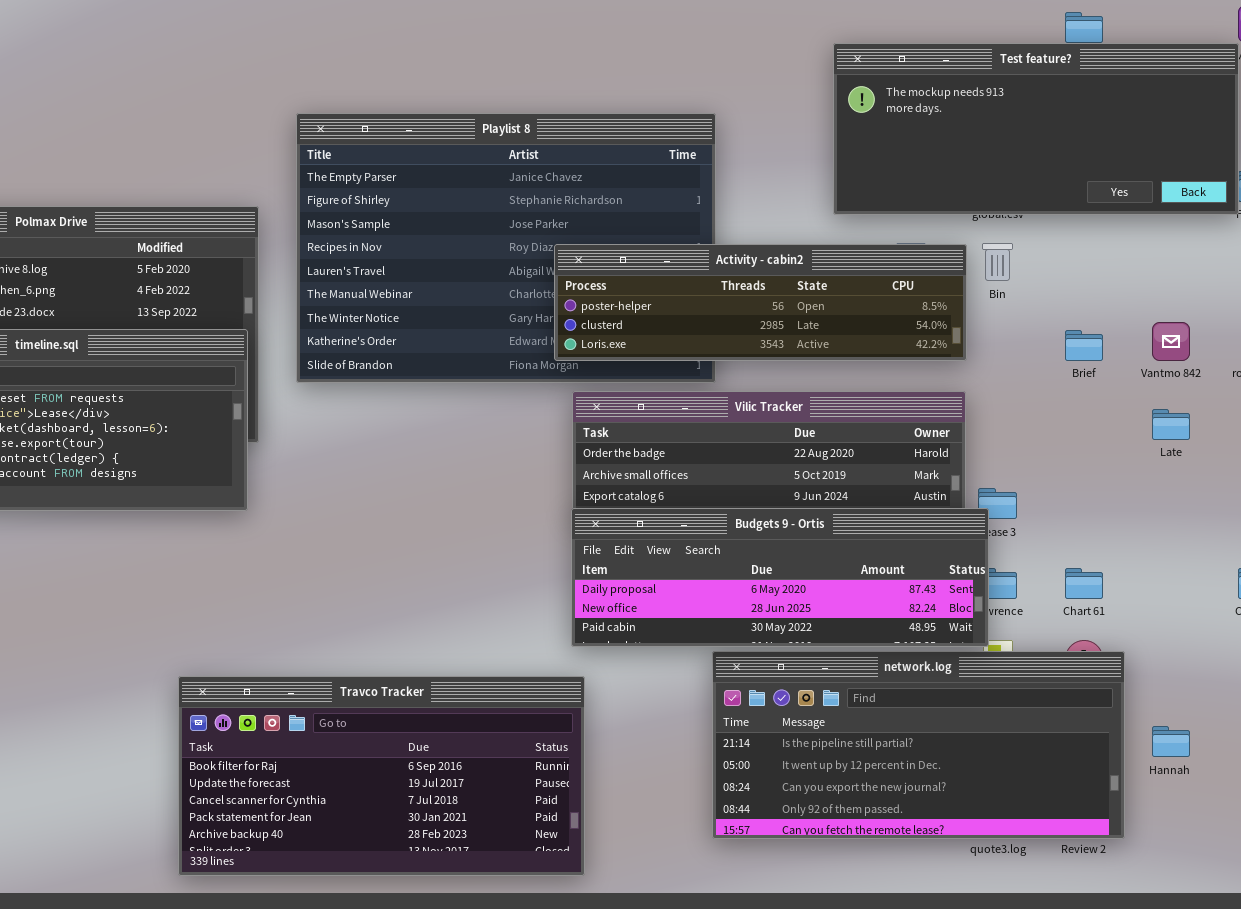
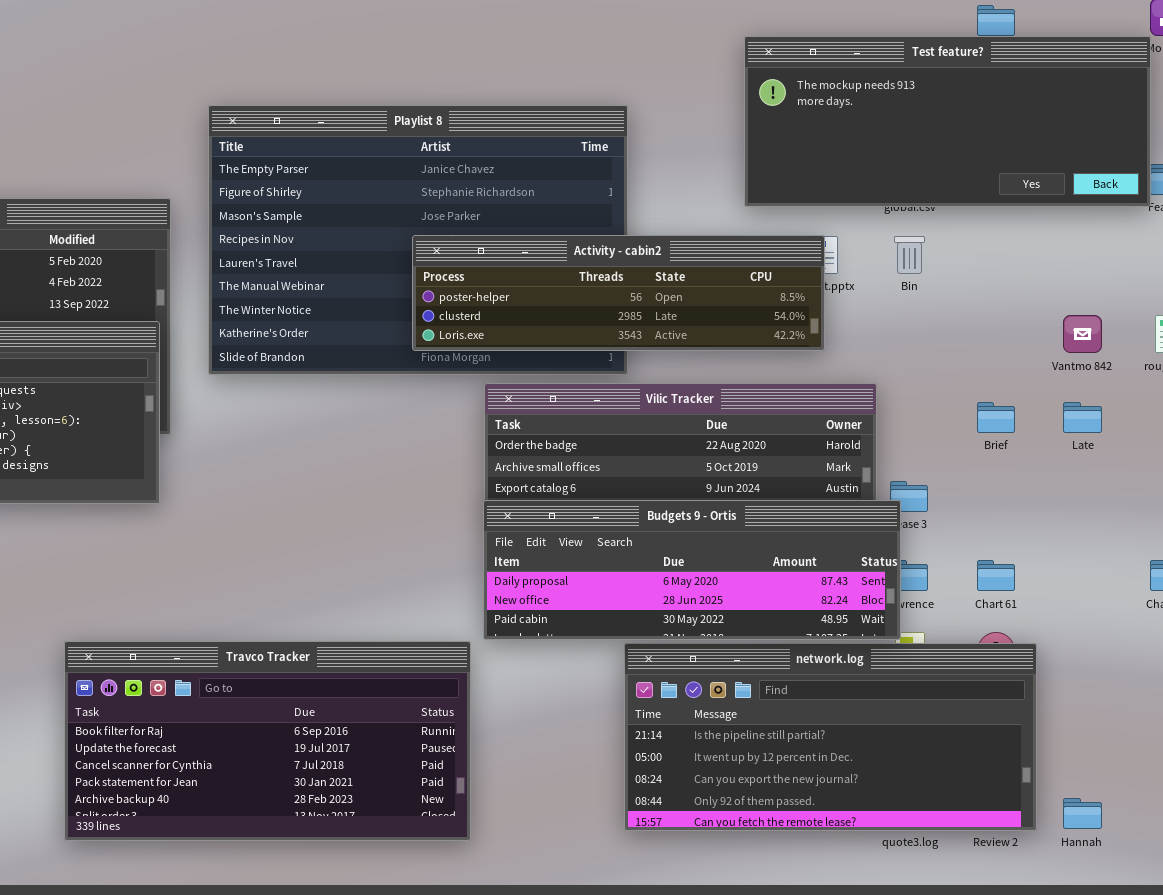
Activity - cabin2: [554,244,967,361] -> [412,235,825,351], moved
Brief: [1065,330,1103,361] -> [977,402,1015,433], moved
Travco Tracker: [178,676,585,876] -> [64,641,471,841], moved
Hannah: [1152,726,1190,757] -> [1063,798,1102,829], moved

